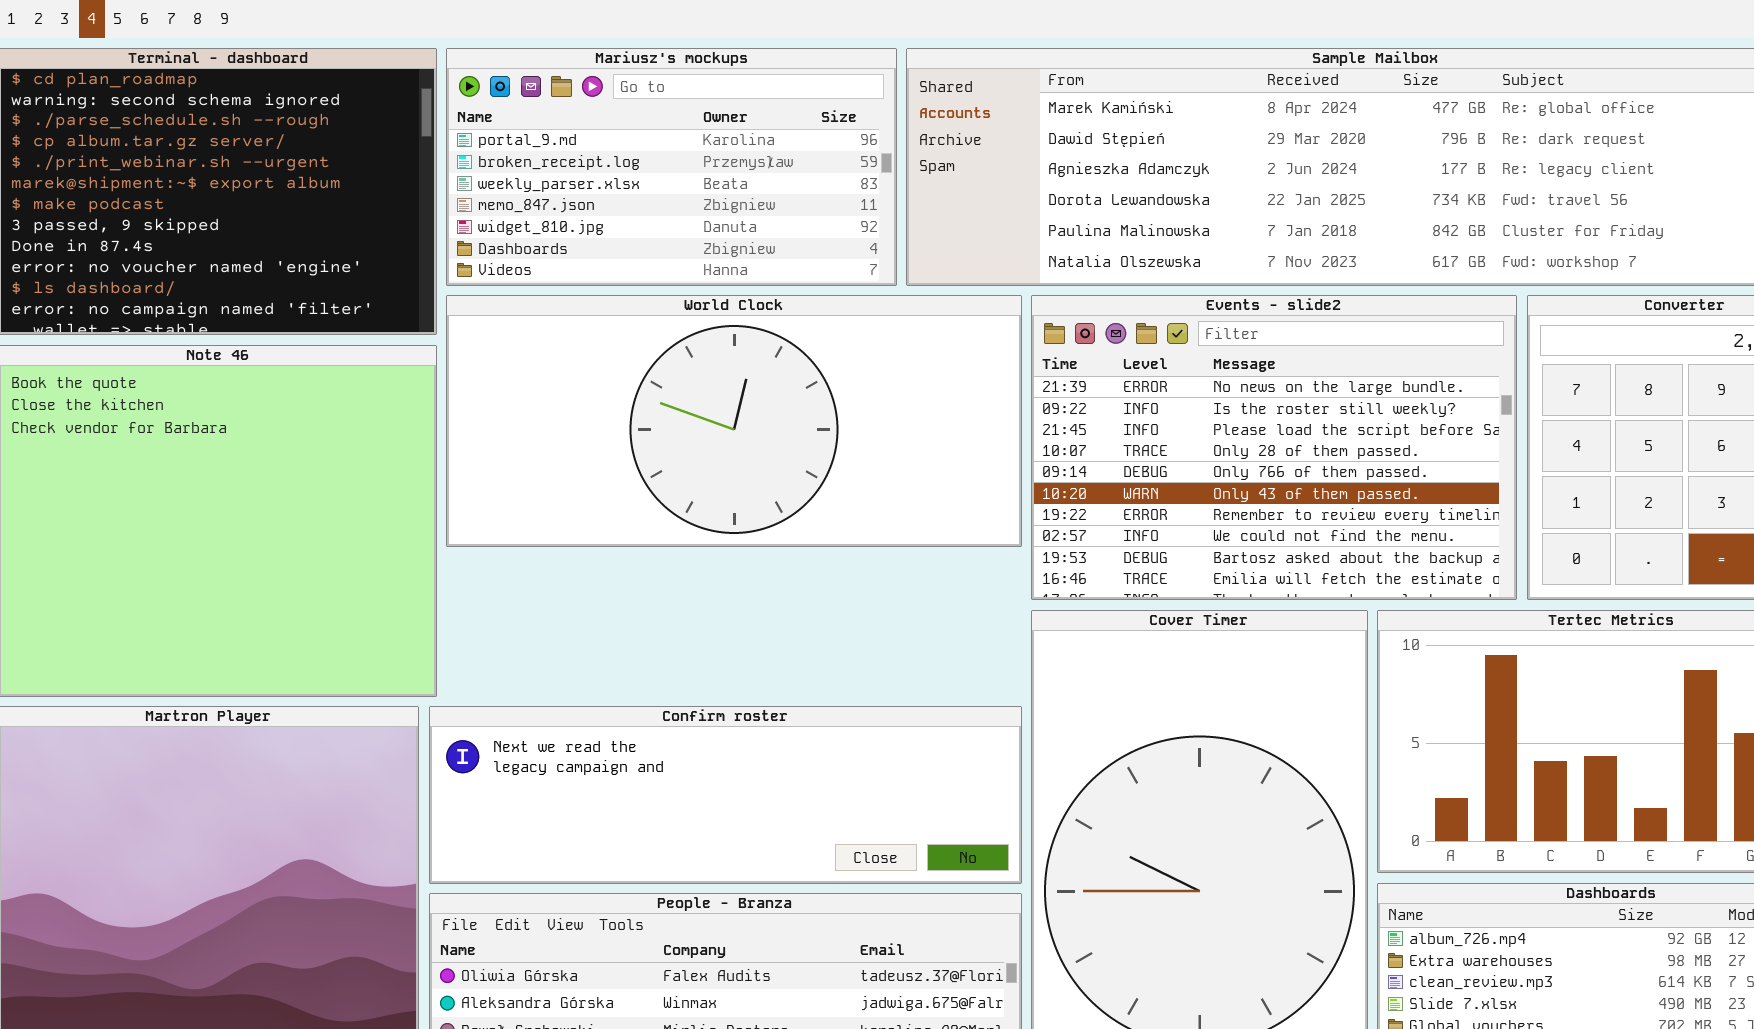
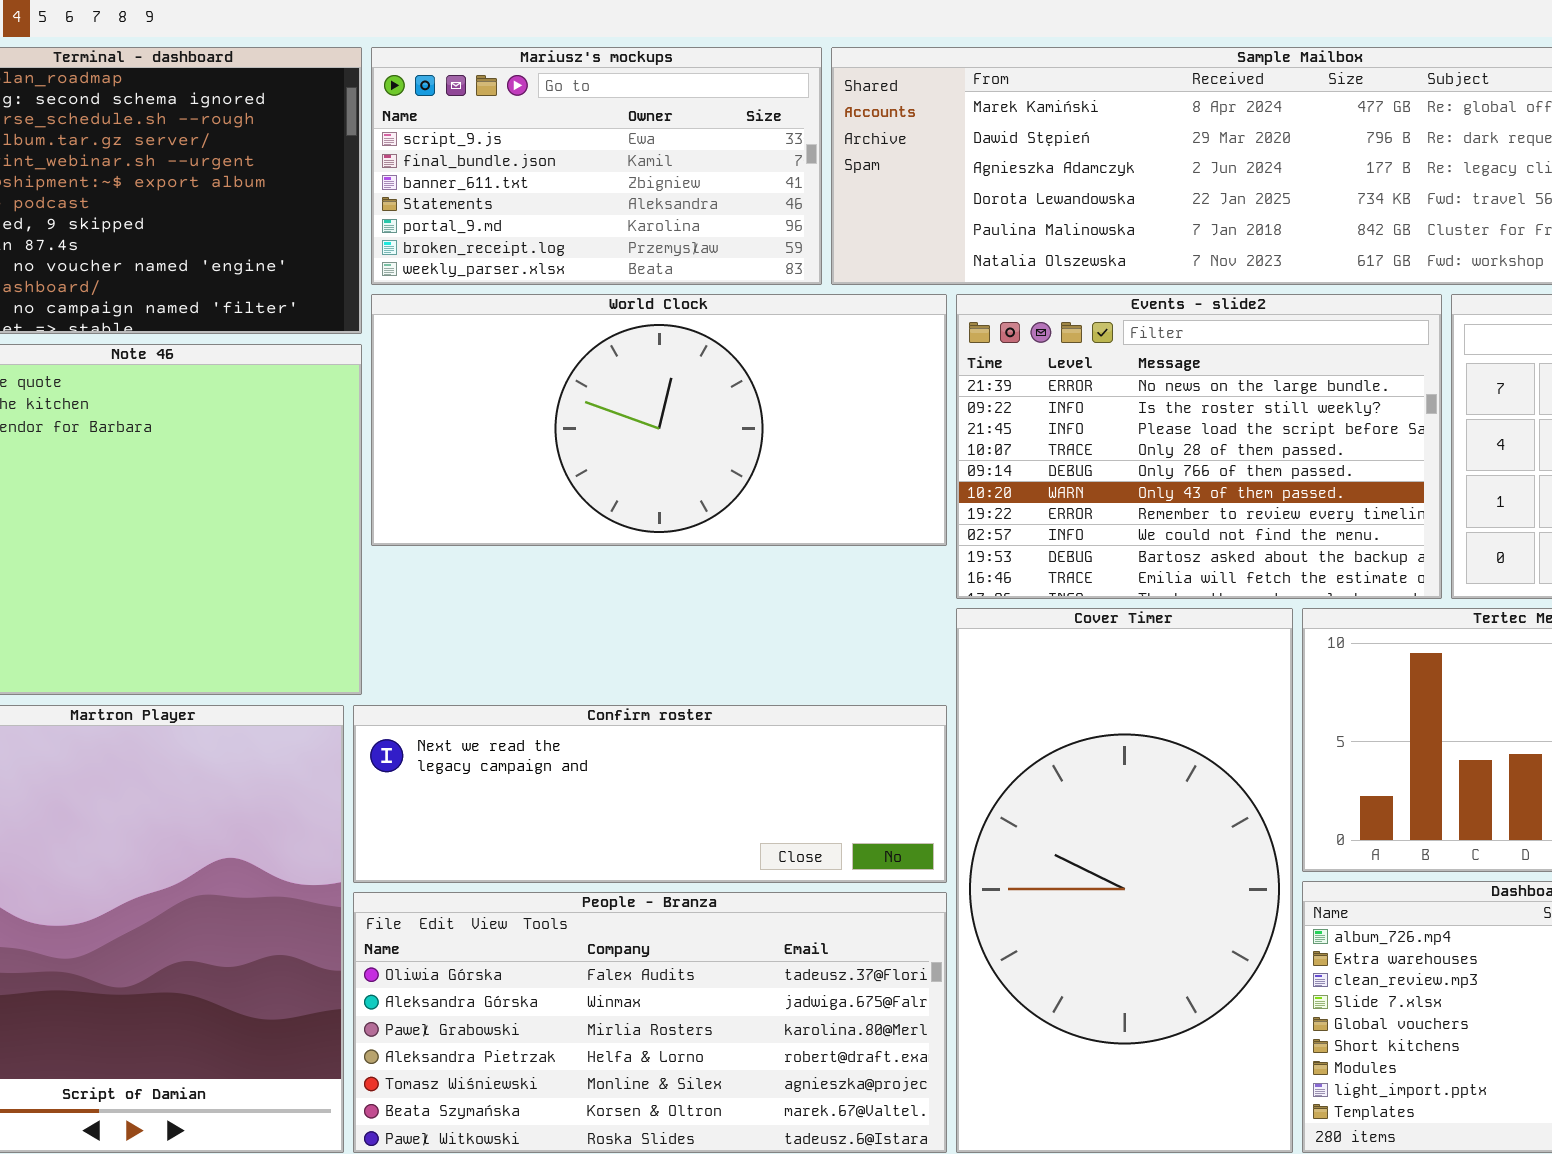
Mariusz's mockups: [446,48,897,286] -> [371,47,822,285], scrolled up 4 rows

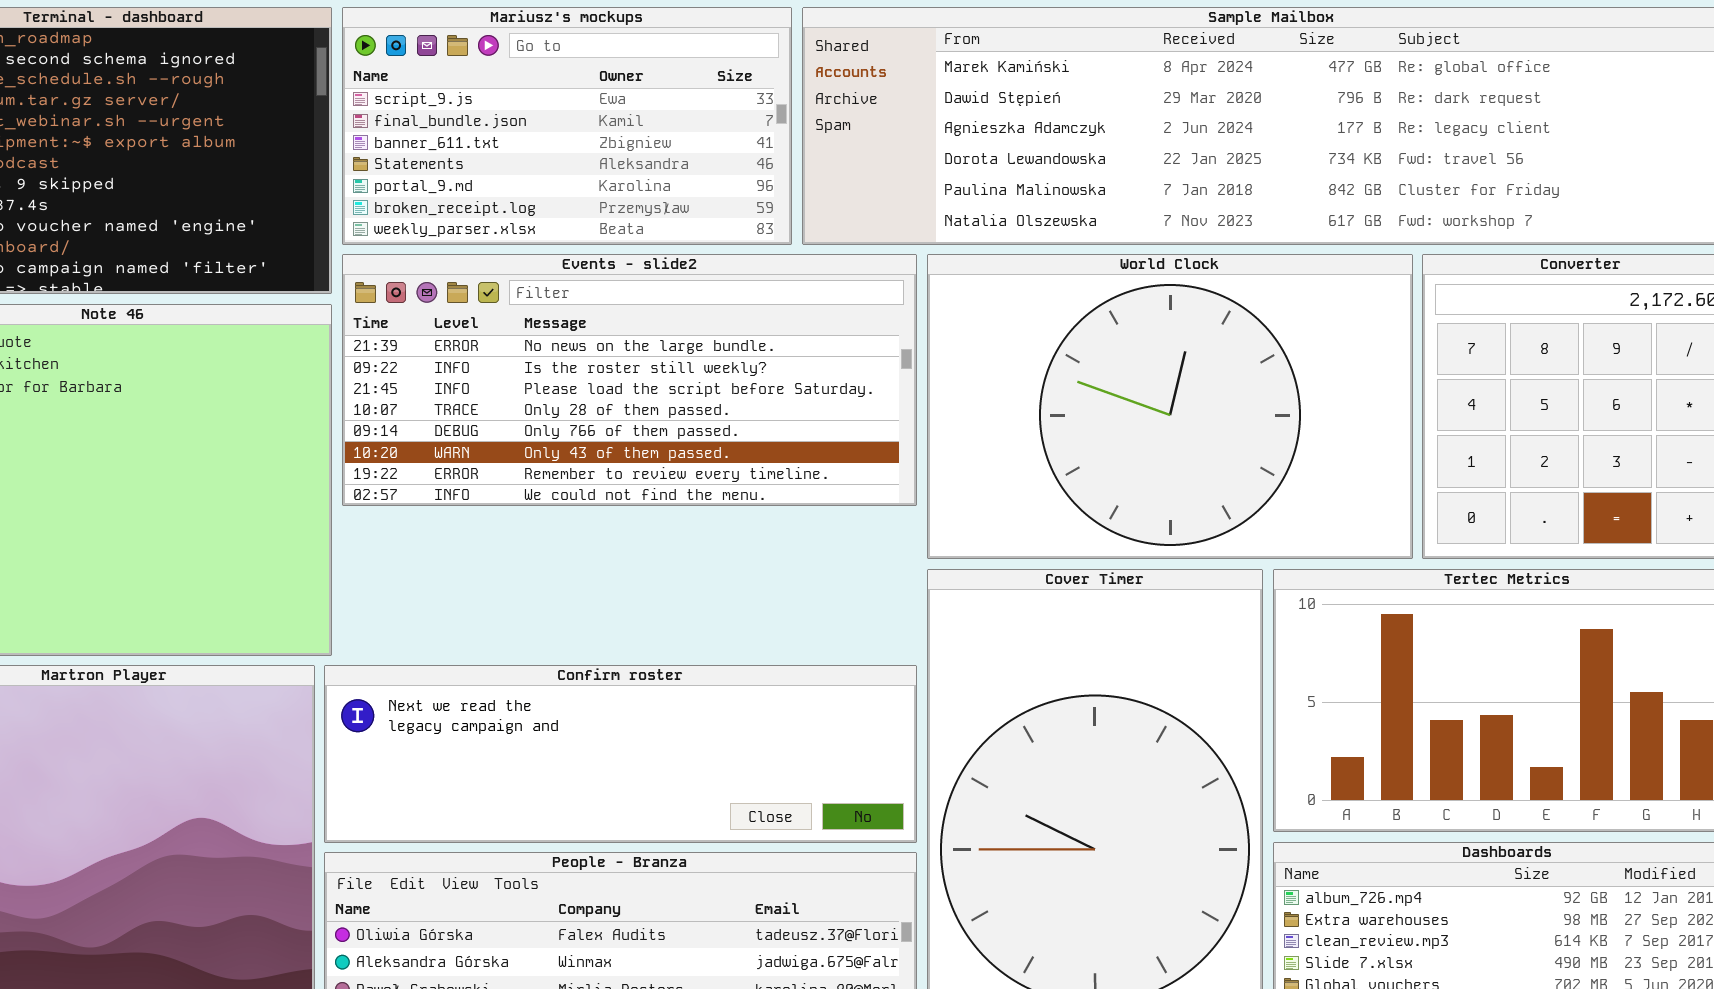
World Clock: [371,294,947,546] -> [927,254,1413,559], moved, resized
Events - slide2: [956,294,1442,599] -> [342,254,917,506], moved, resized

